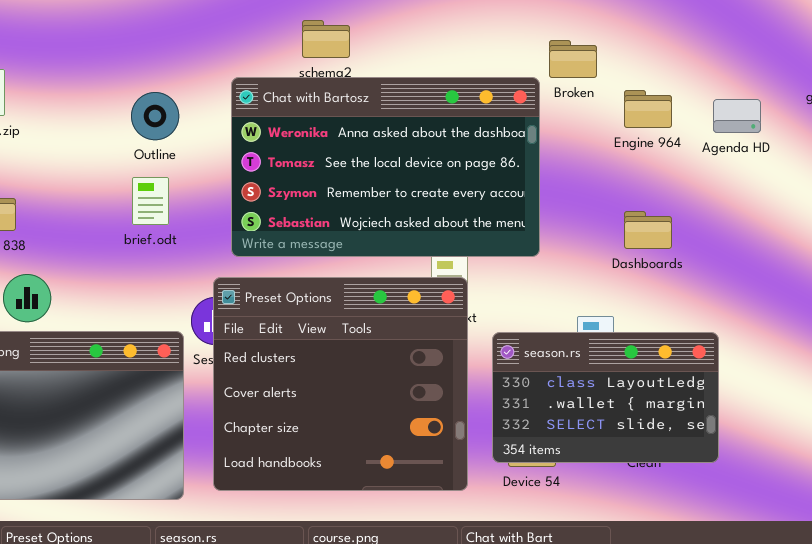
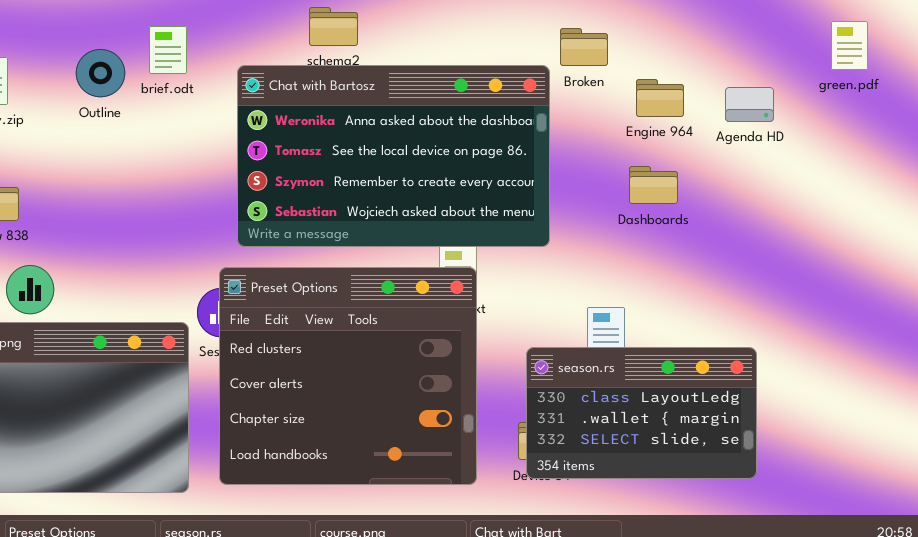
Outline: [131,92,179,140] -> [76,49,125,97], moved
brief.odt: [132,177,169,225] -> [149,26,187,74], moved
Dashboards: [624,211,672,249] -> [629,166,678,204], moved
season.rs: [492,332,719,463] -> [526,347,757,479], moved

